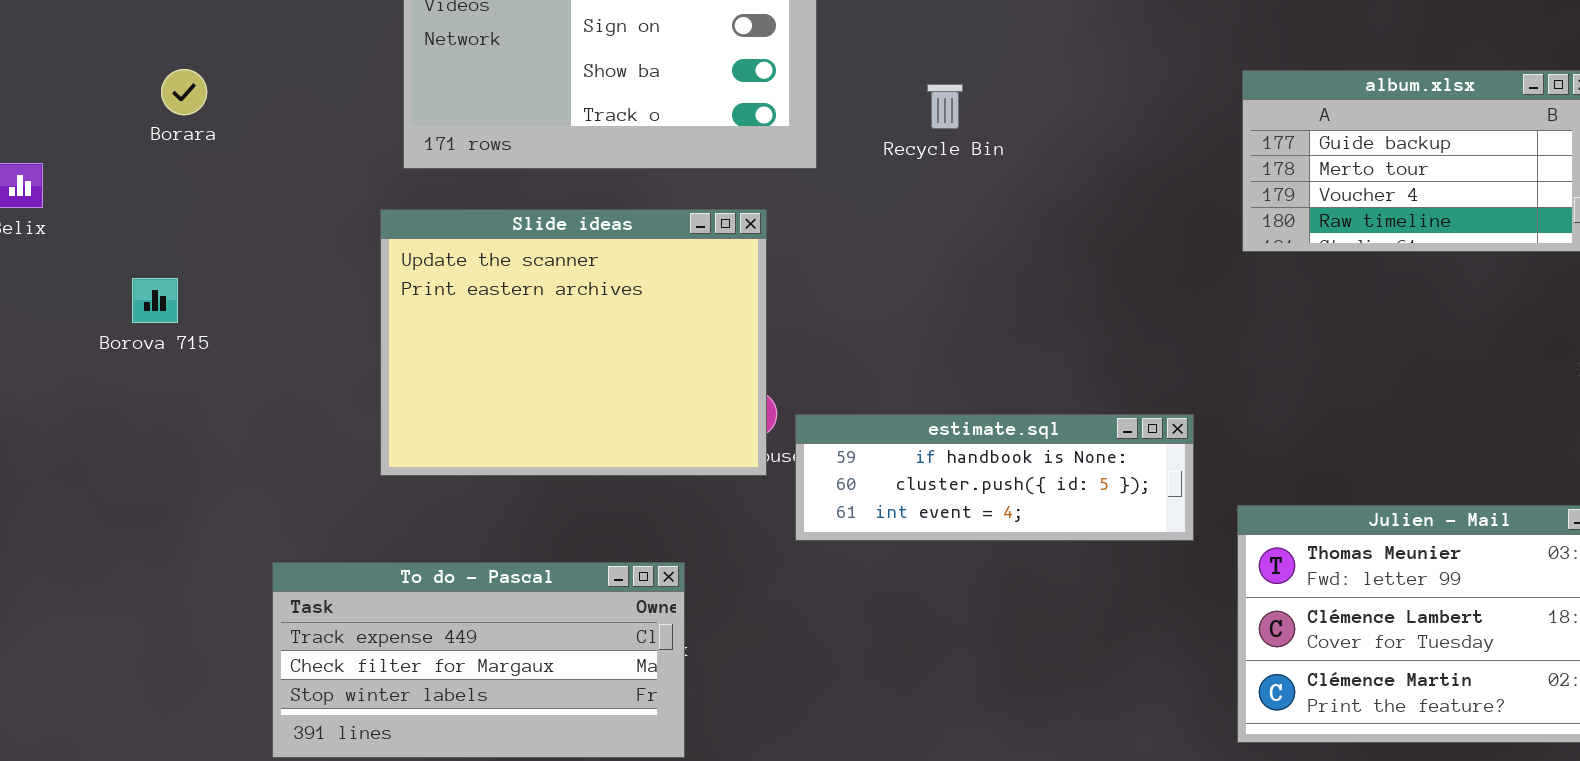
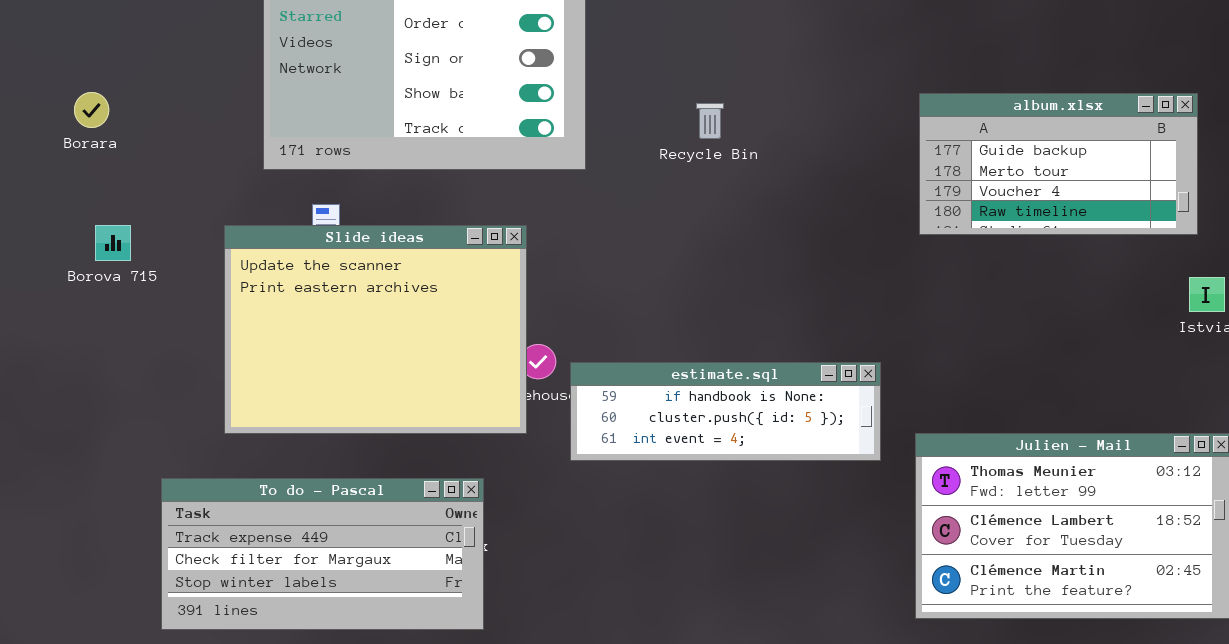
Recycle Bin: [927,84,963,129] -> [696,103,724,139], moved
Slide ideas: [380,209,767,476] -> [224,225,527,434], moved
Borova 715: [132,278,178,323] -> [95,225,131,261], moved

